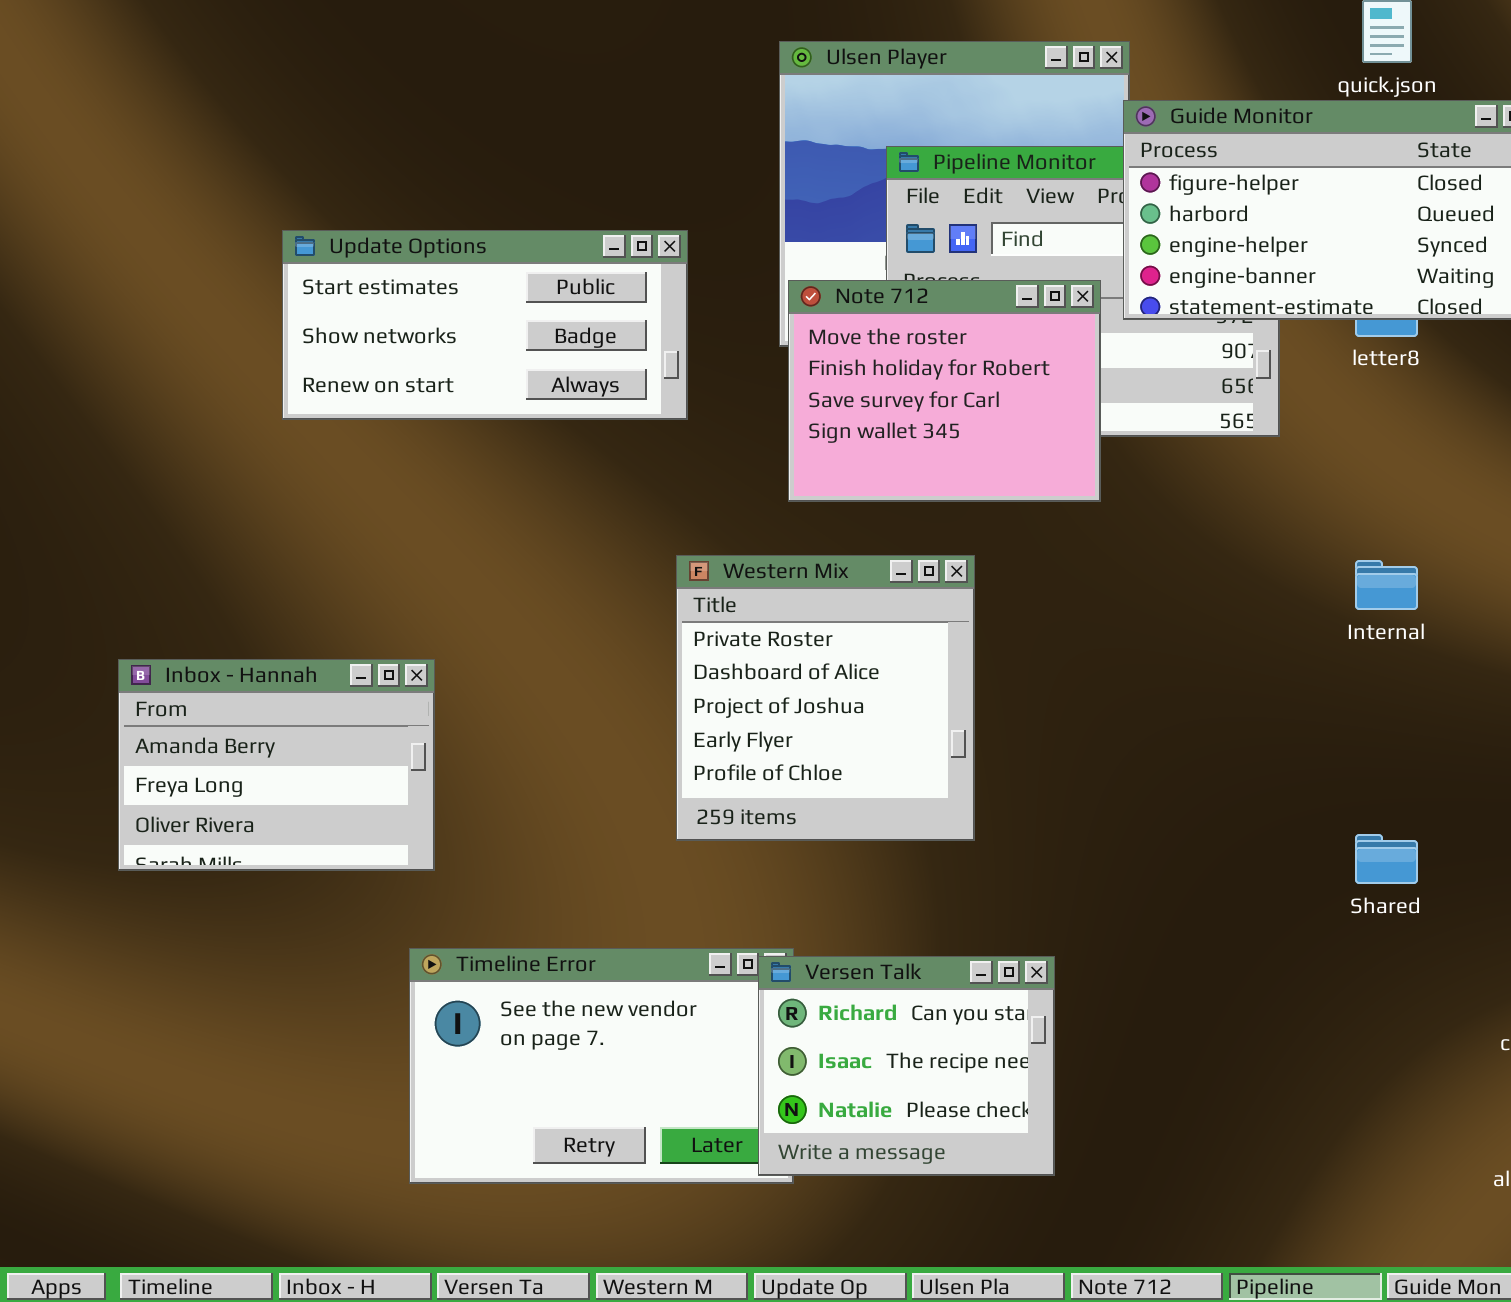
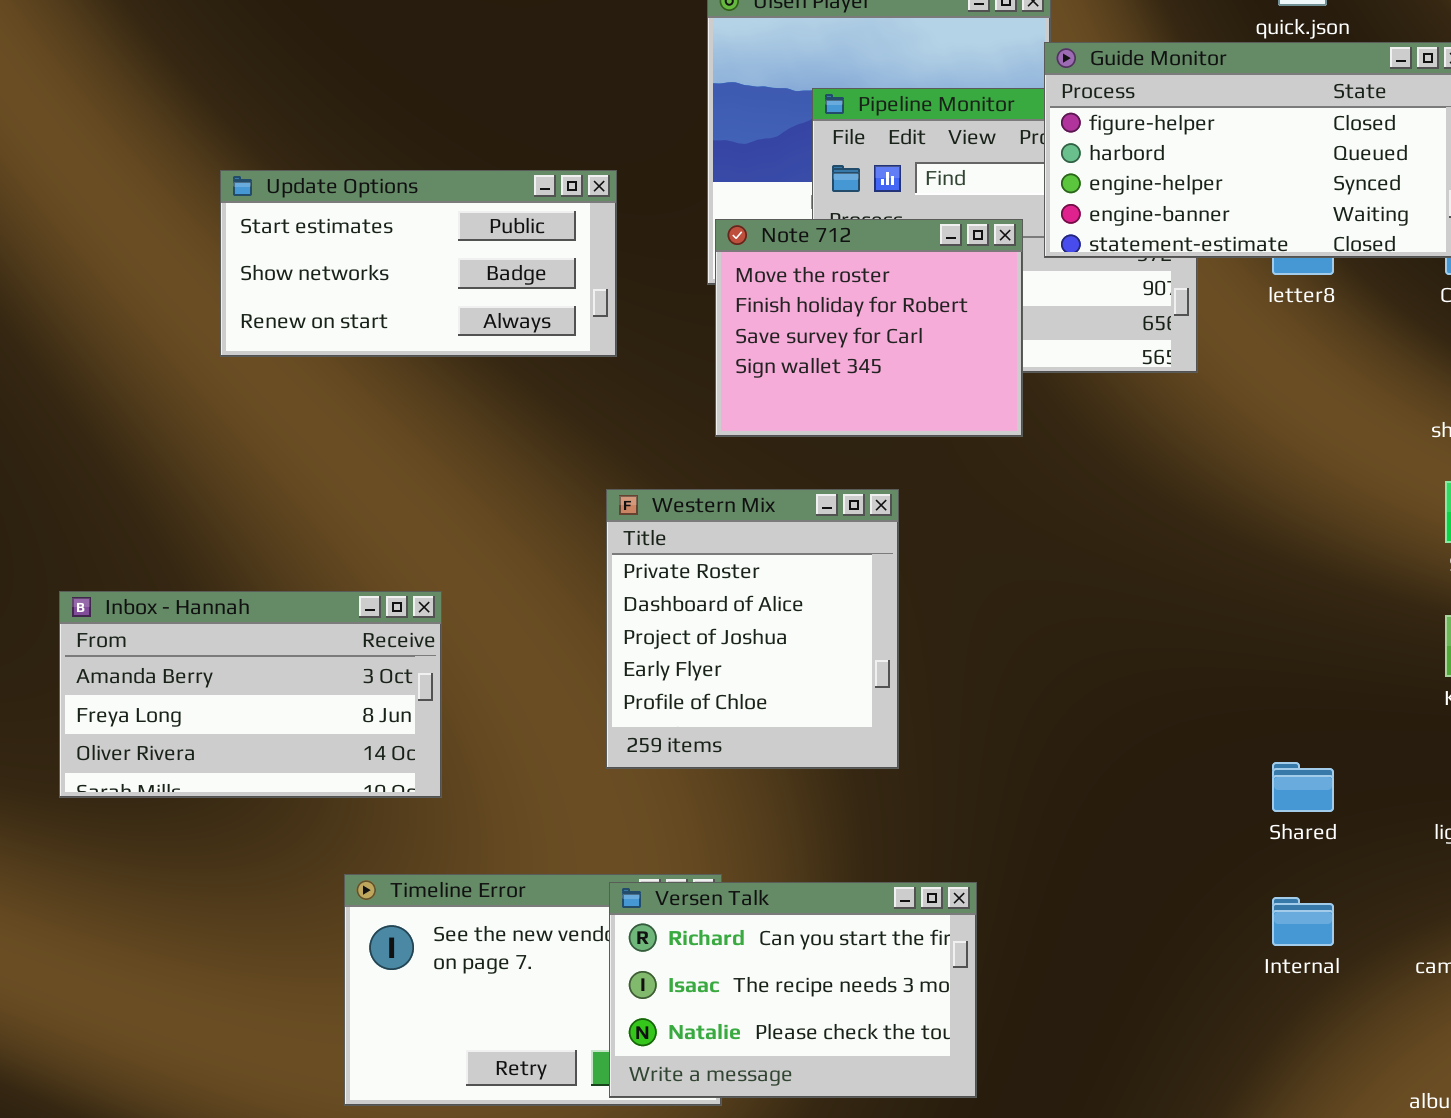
Internal: [1355,560,1418,610] -> [1272,897,1334,946], moved
Inbox - Hannah: [118,659,435,871] -> [59,591,442,798], resized
Versen Talk: [758,956,1055,1176] -> [609,882,977,1098], resized

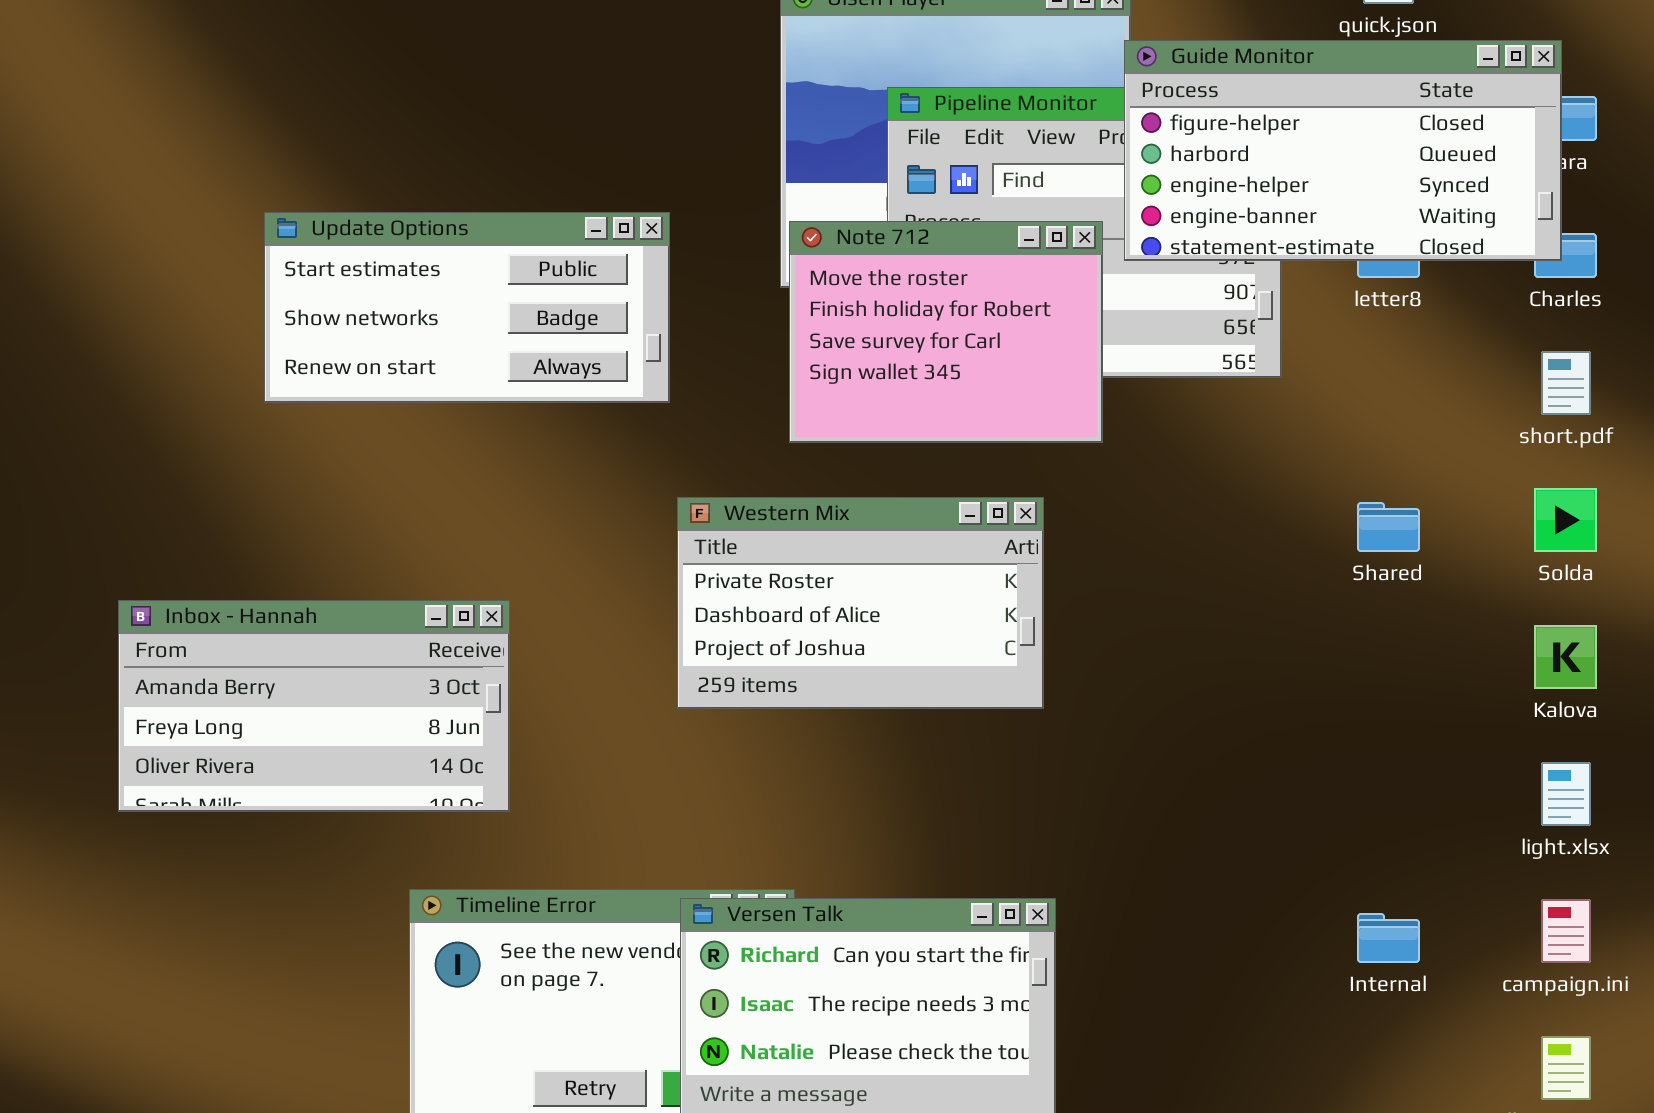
Update Options: [220,170,617,357] -> [264,212,670,403], moved
Western Mix: [606,489,899,769] -> [677,497,1044,709], resized
Shared: [1272,762,1334,812] -> [1357,502,1420,552], moved

